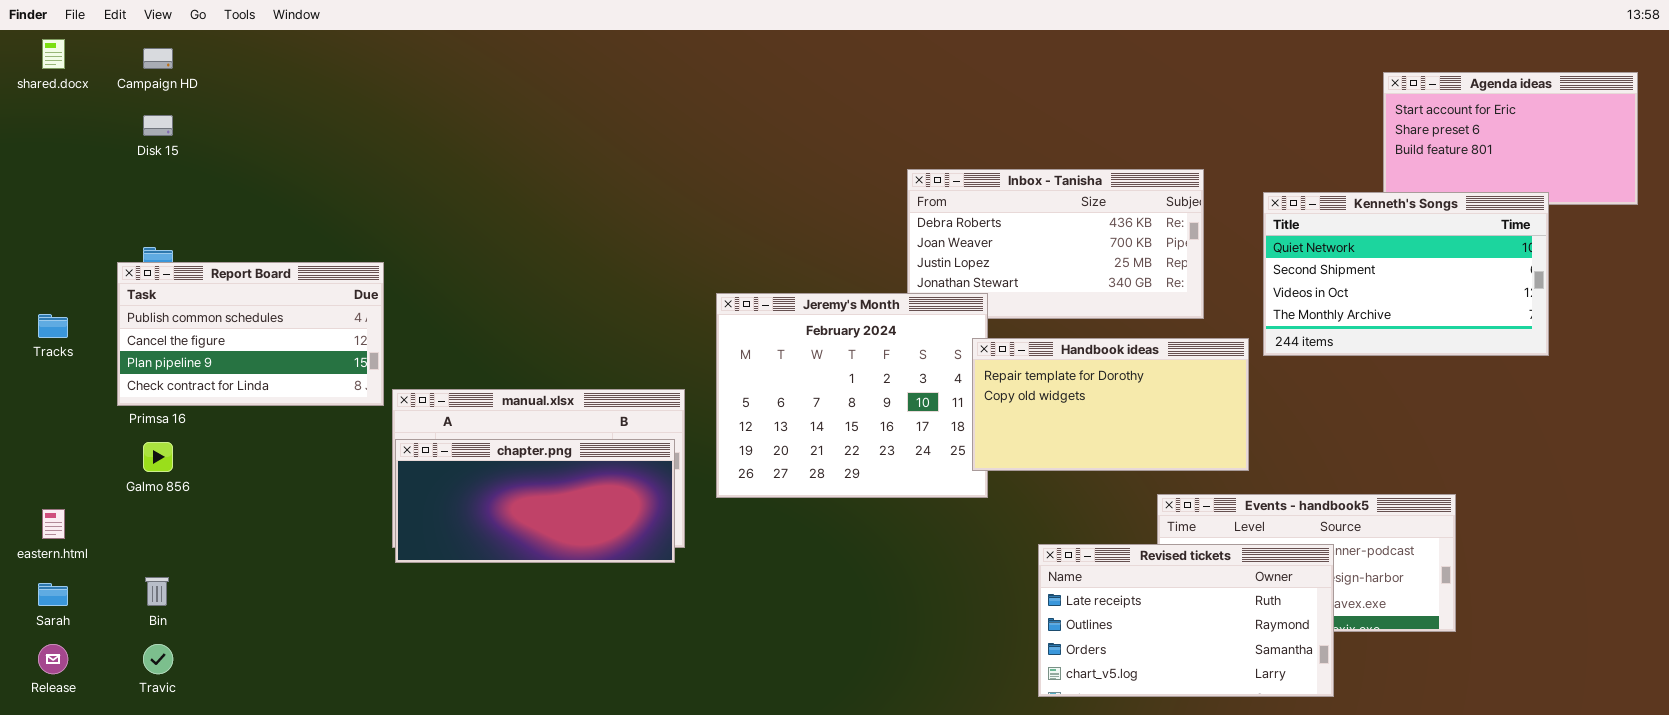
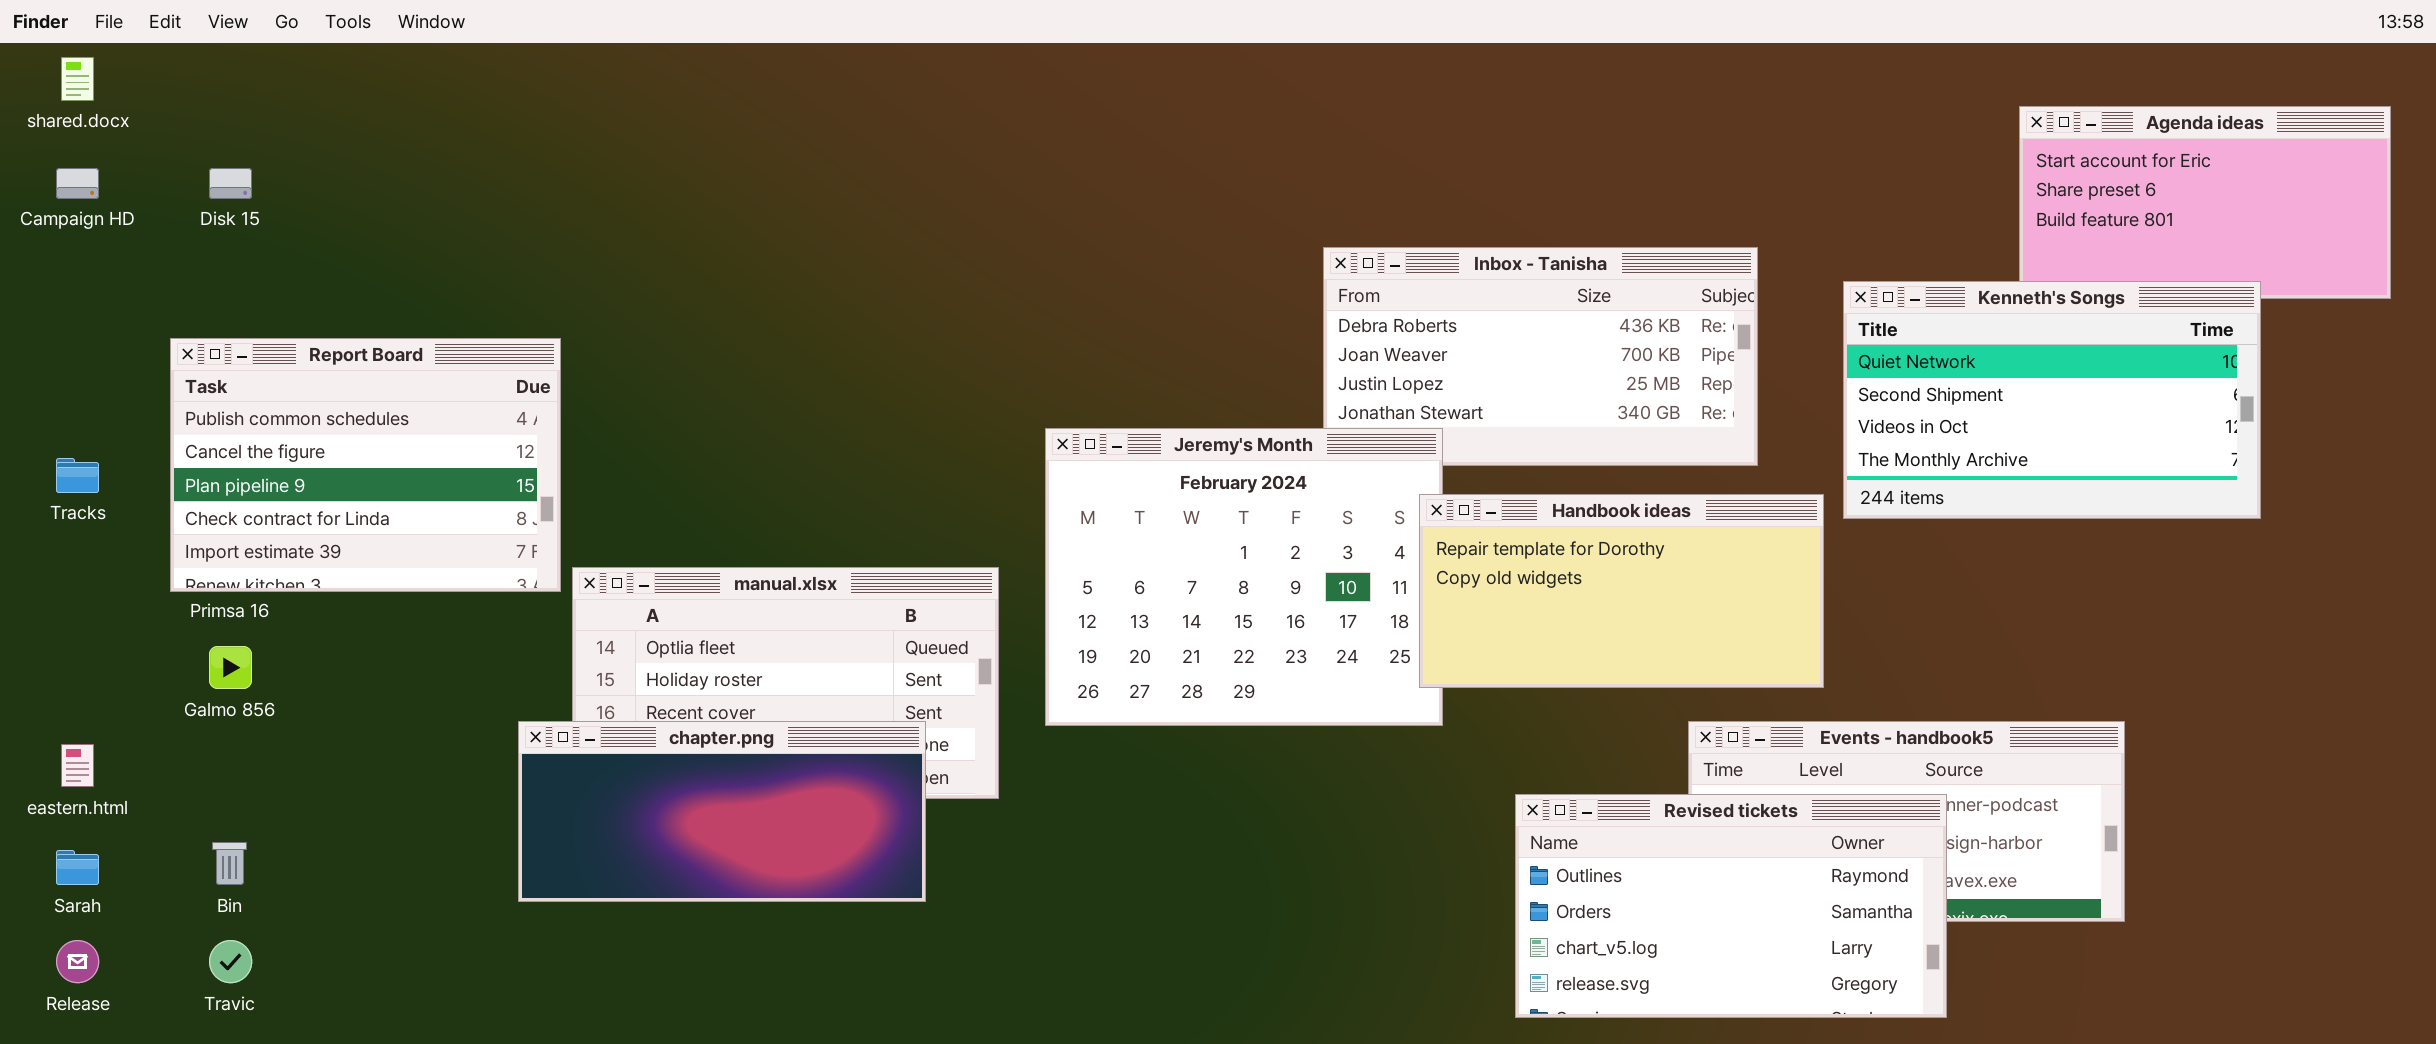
Campaign HD: [143,48,173,69] -> [56,168,99,199], moved
Report Board: [117,262,384,406] -> [170,338,561,592], resized
chapter.png: [395,439,675,563] -> [518,721,926,902], moved
Revised tickets: [1038,544,1334,697] -> [1515,794,1947,1018], scrolled down 1 row

